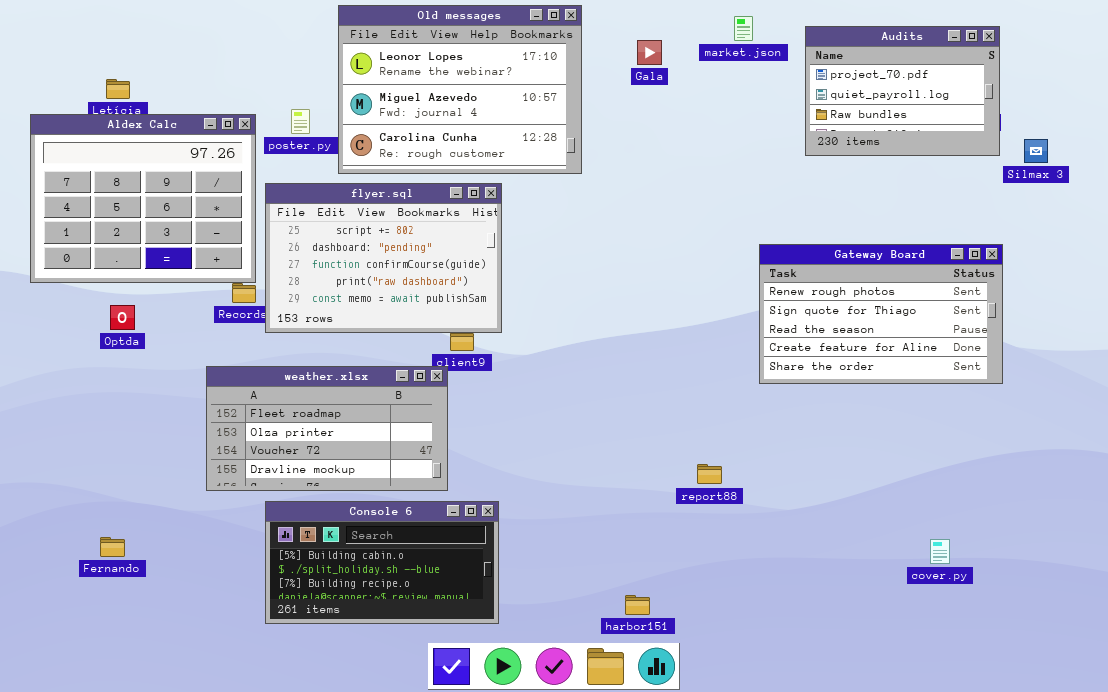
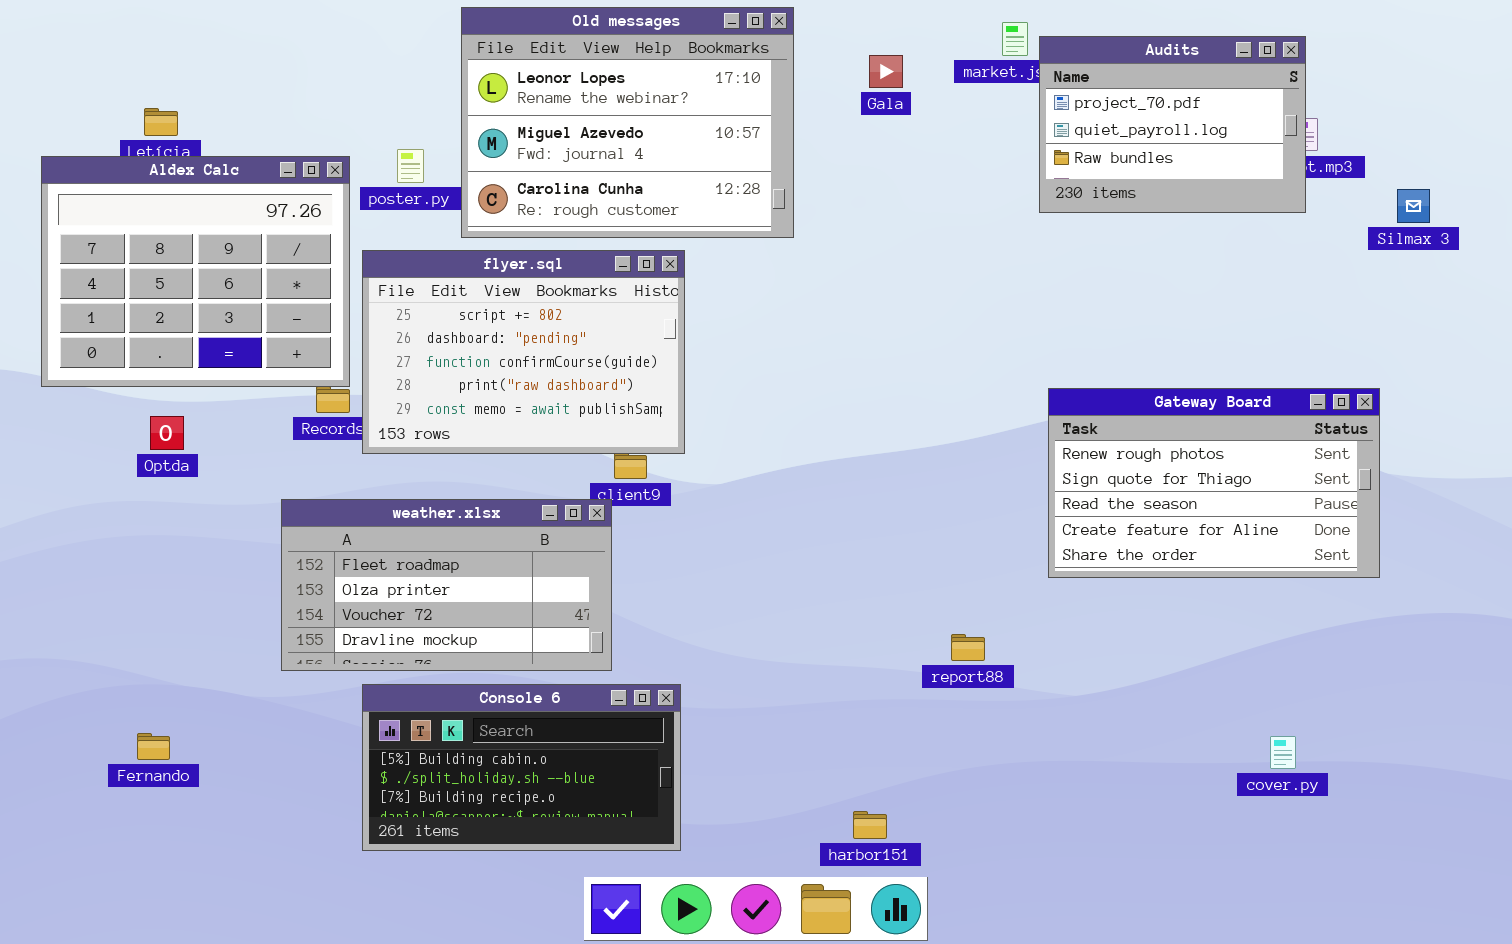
Audits: [805,26,1000,156] -> [1039,36,1306,213], moved
Gateway Board: [759,244,1003,384] -> [1048,388,1380,578], moved

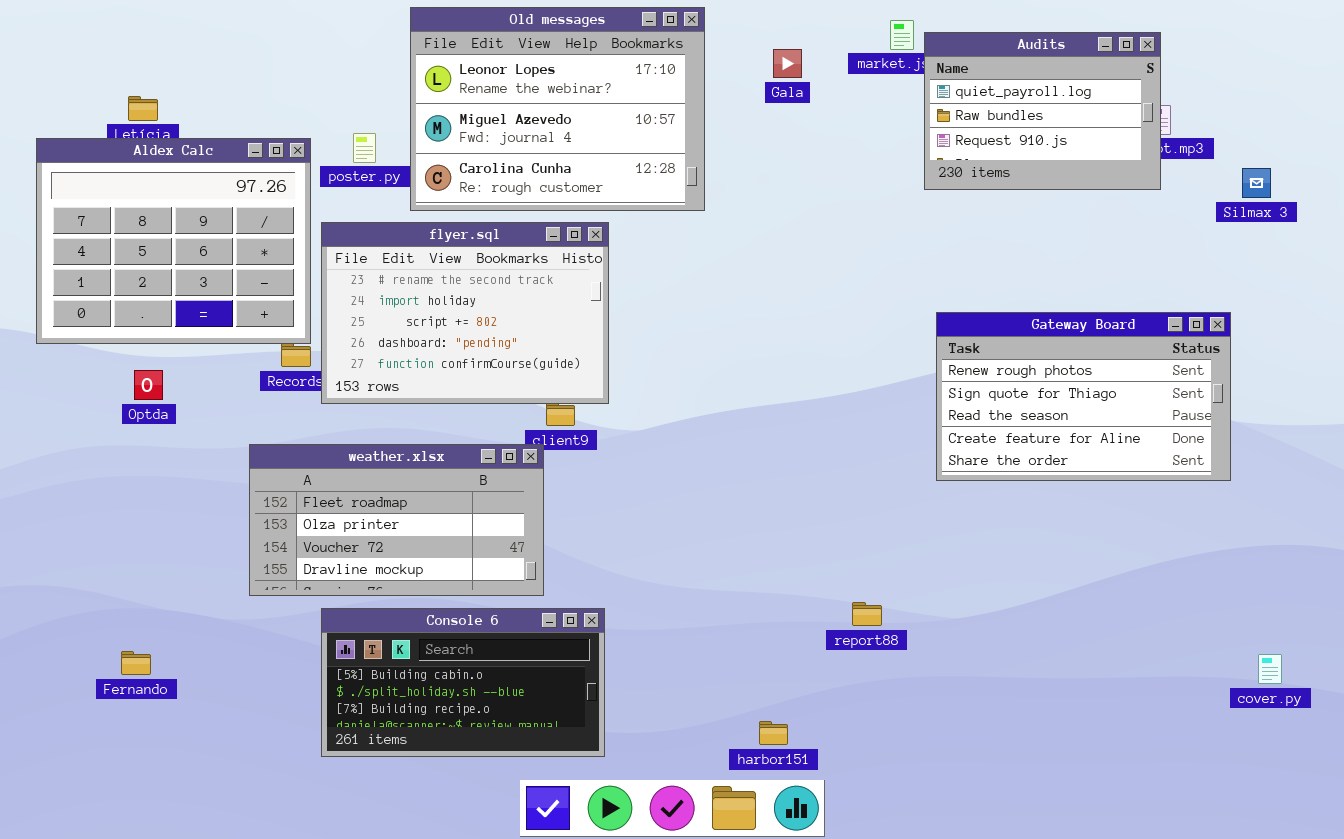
Audits: [1039,36,1306,213] -> [924,32,1161,190], scrolled down 1 row
flyer.sql: [362,250,685,454] -> [321,222,609,404], scrolled up 2 rows
Gateway Board: [1048,388,1380,578] -> [936,312,1231,481], moved
report88: [951,634,985,661] -> [852,602,882,626], moved
cover.py: [1270,736,1296,769] -> [1258,654,1282,684], moved

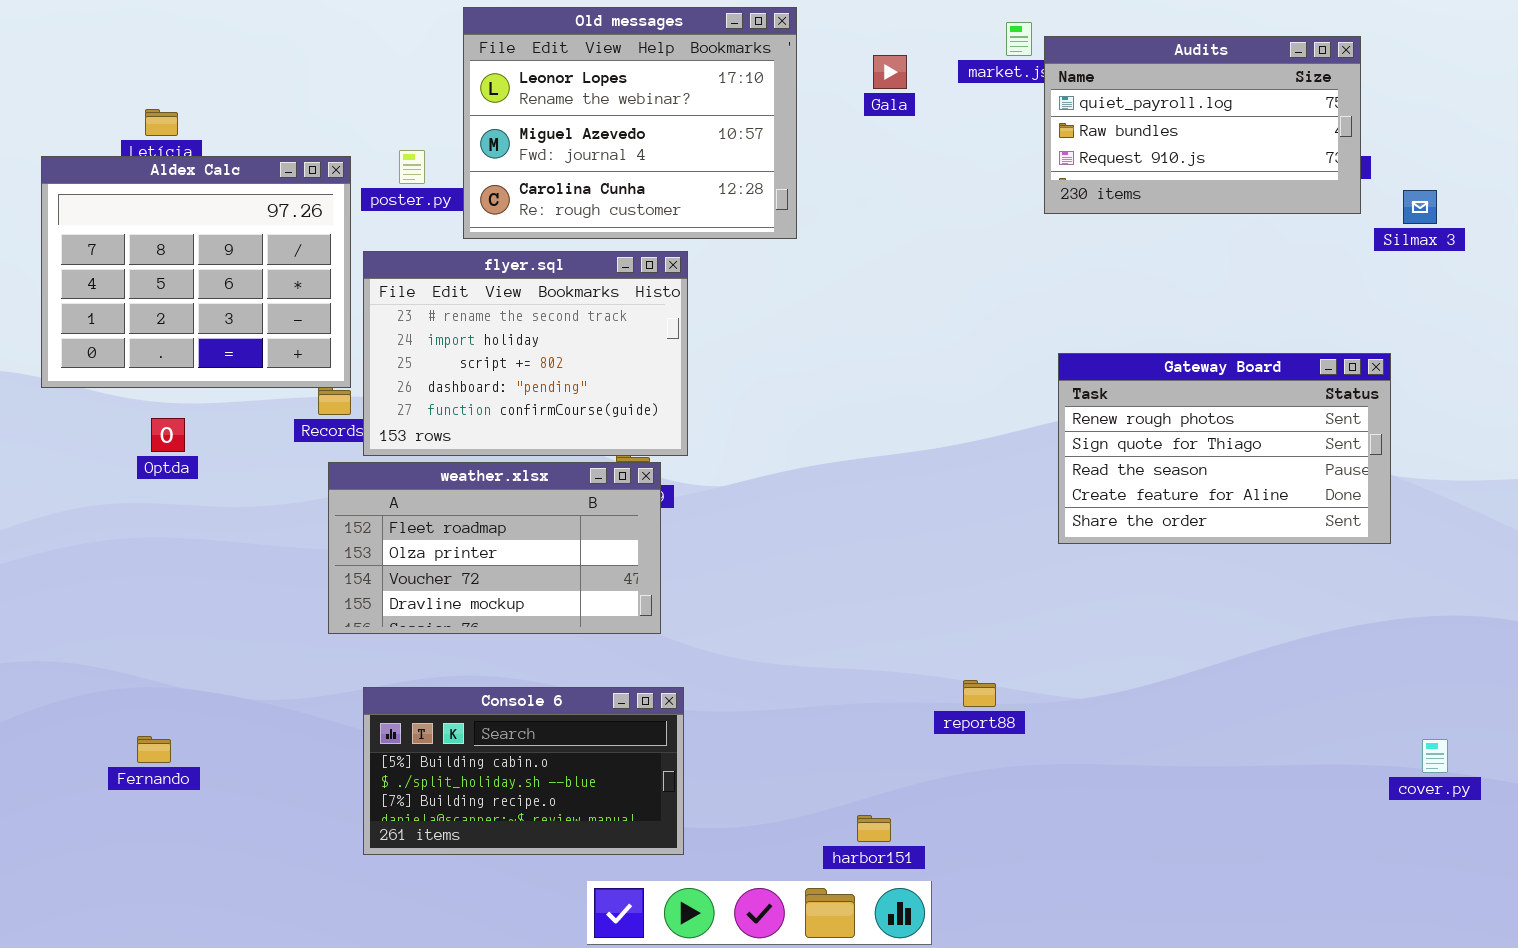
Audits: [924,32,1161,190] -> [1044,36,1361,214], resized
weather.xlsx: [249,444,544,596] -> [328,462,661,634], moved

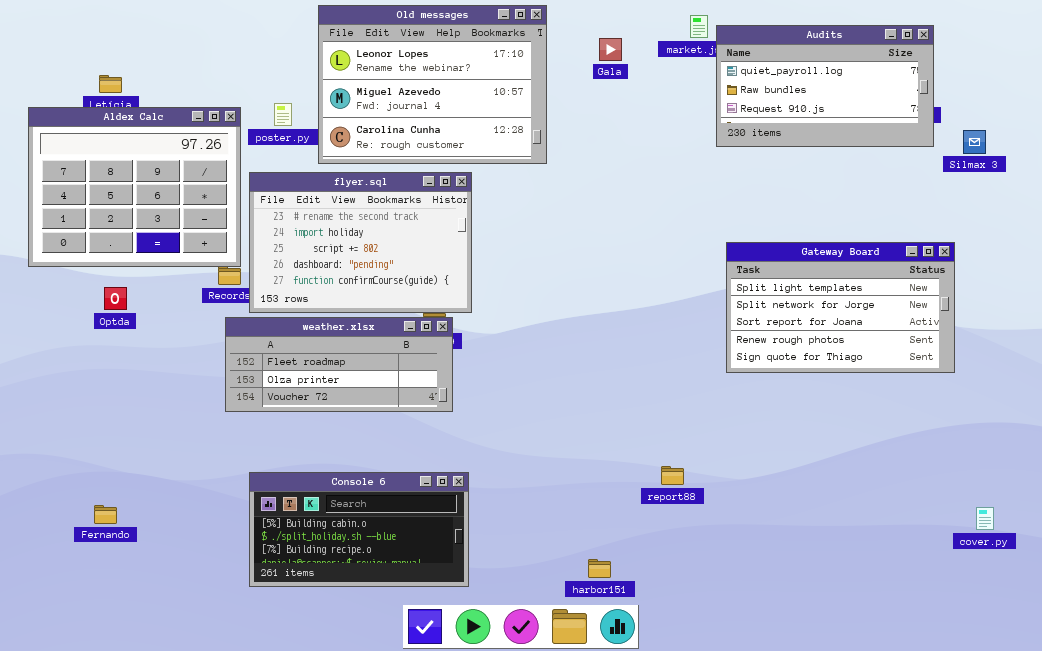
Gateway Board: [1058,353,1391,544] -> [726,242,955,373], scrolled up 3 rows
weather.xlsx: [328,462,661,634] -> [225,317,453,412], resized

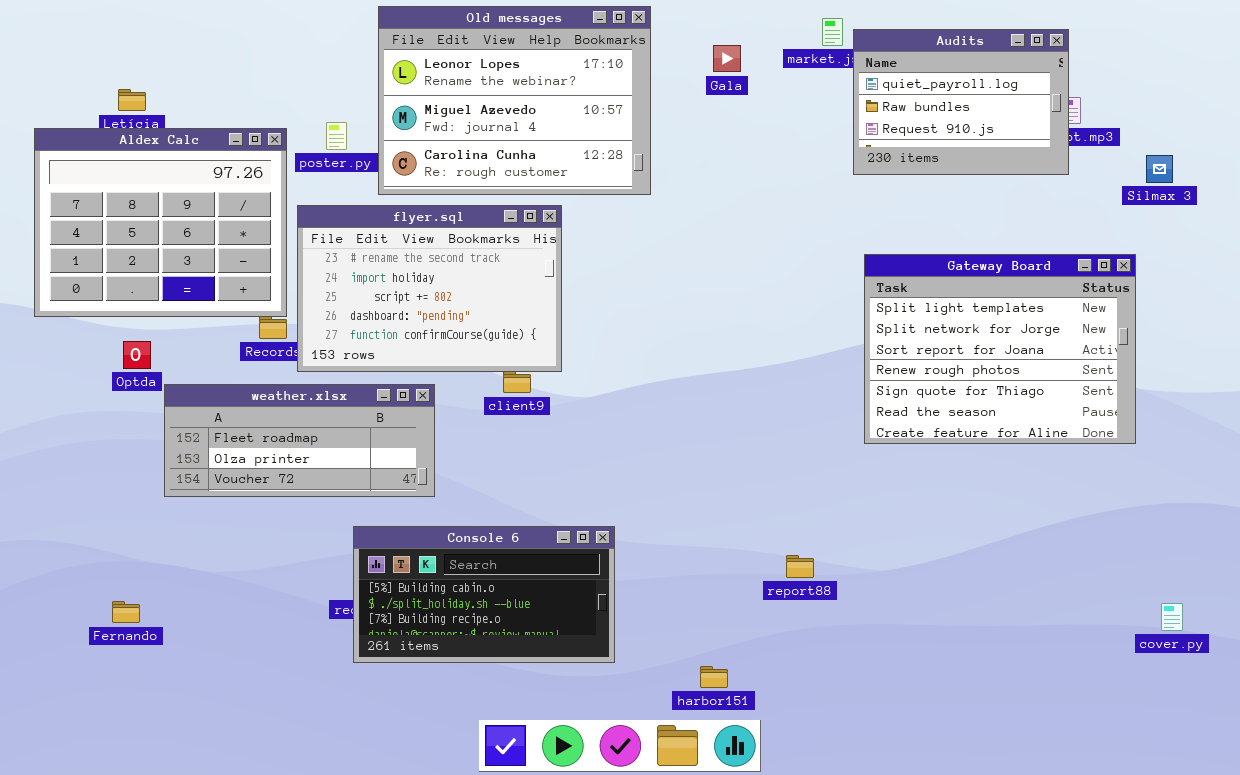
Audits: [716,25,934,147] -> [853,29,1069,175], resized
Gateway Board: [726,242,955,373] -> [864,254,1136,444], resized
weather.xlsx: [225,317,453,412] -> [164,384,435,497], moved
Console 6: [249,472,469,587] -> [353,526,615,663], moved

